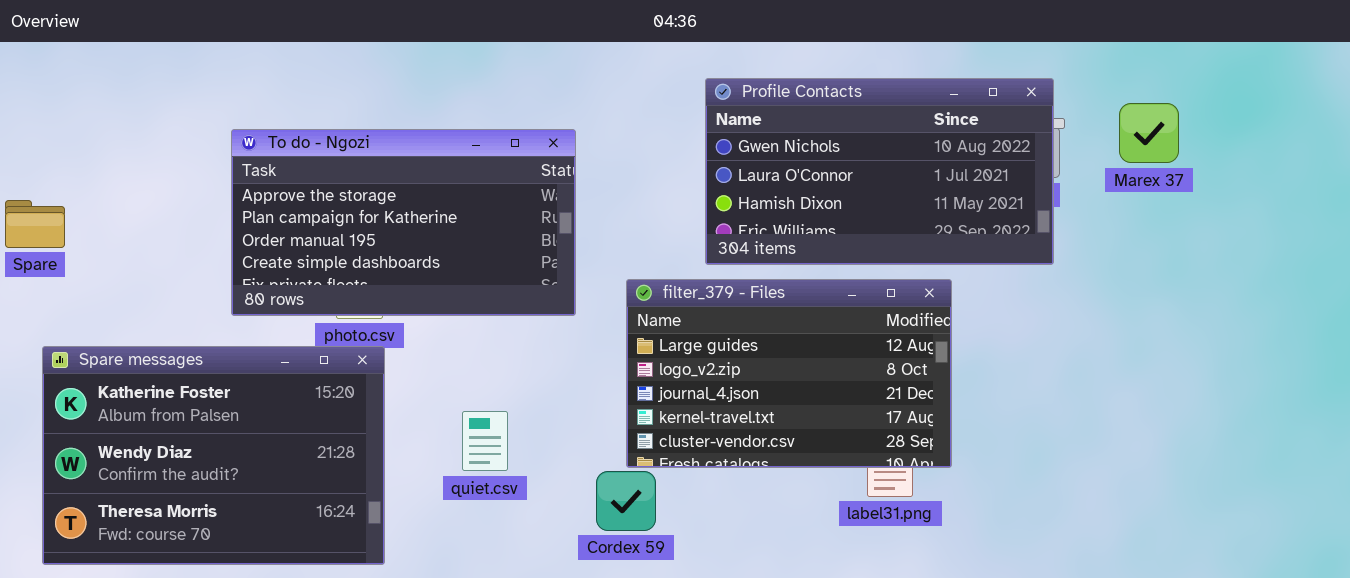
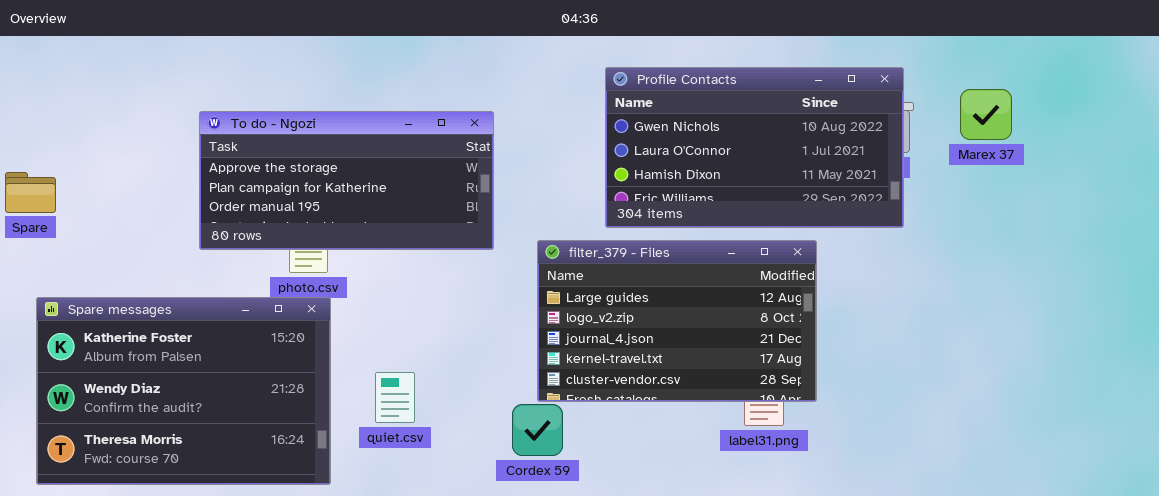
To do - Ngozi: [231,129,576,316] -> [199,111,494,250], resized
quiet.csv: [462,411,508,471] -> [375,372,415,423], moved

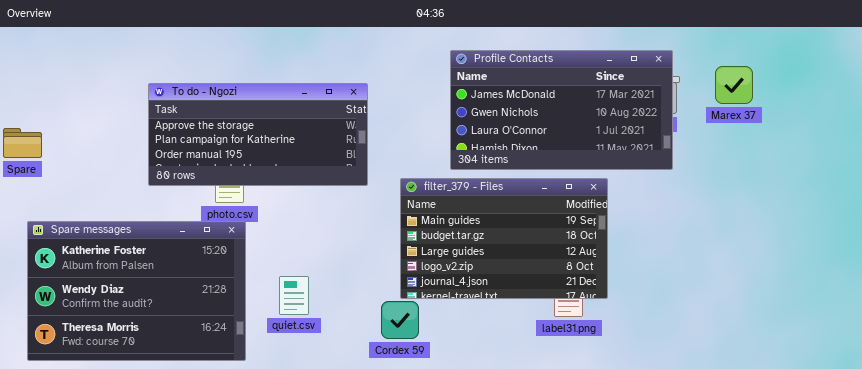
Profile Contacts: [605,67,904,228] -> [450,50,673,170], scrolled up 1 row
filter_379 - Files: [537,240,817,402] -> [400,178,608,299], scrolled up 2 rows

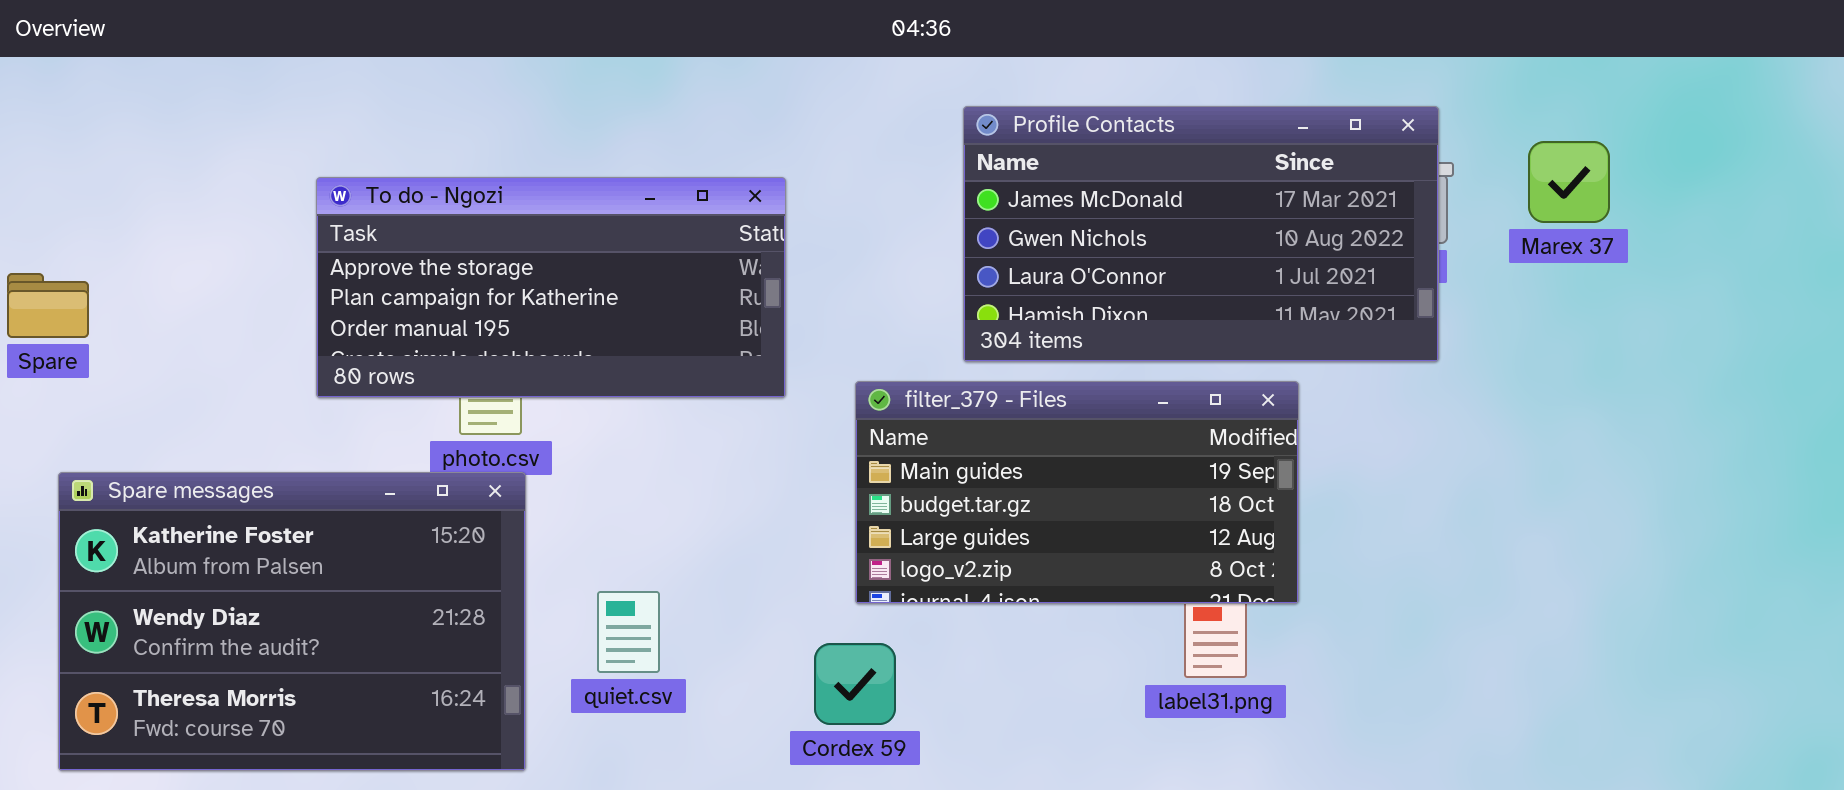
filter_379 - Files: [400,178,608,299] -> [855,381,1299,604], resized

